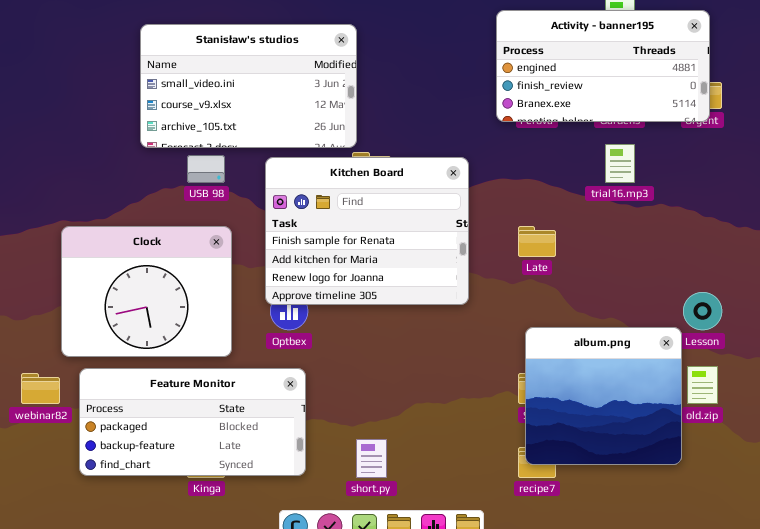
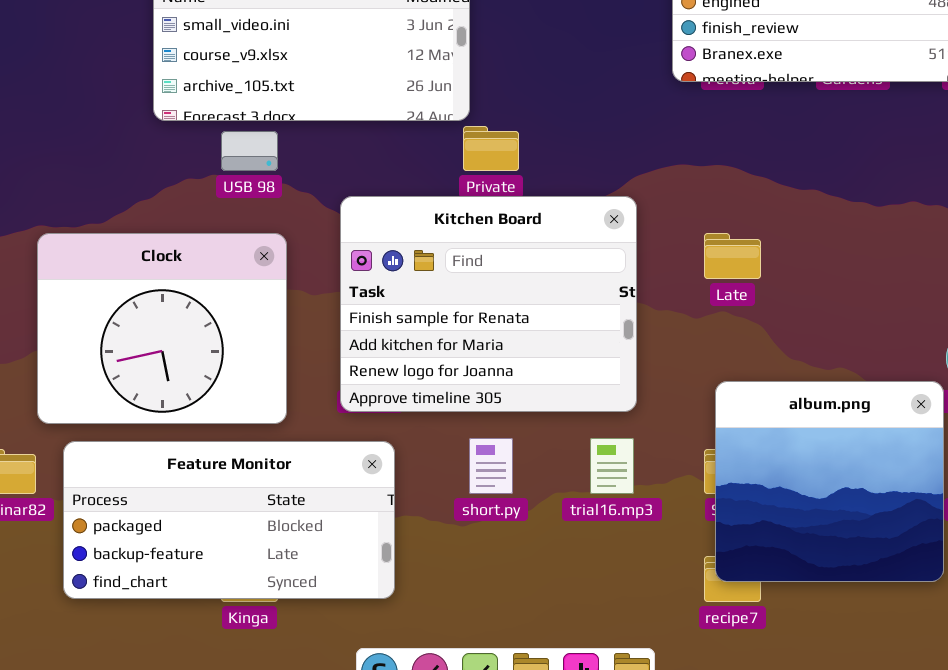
trial16.mp3: [605,144,635,183] -> [590,438,634,494], moved
Kitchen Board: [265,157,469,305] -> [340,196,637,412], moved
short.py: [356,439,387,478] -> [469,438,513,494], moved

